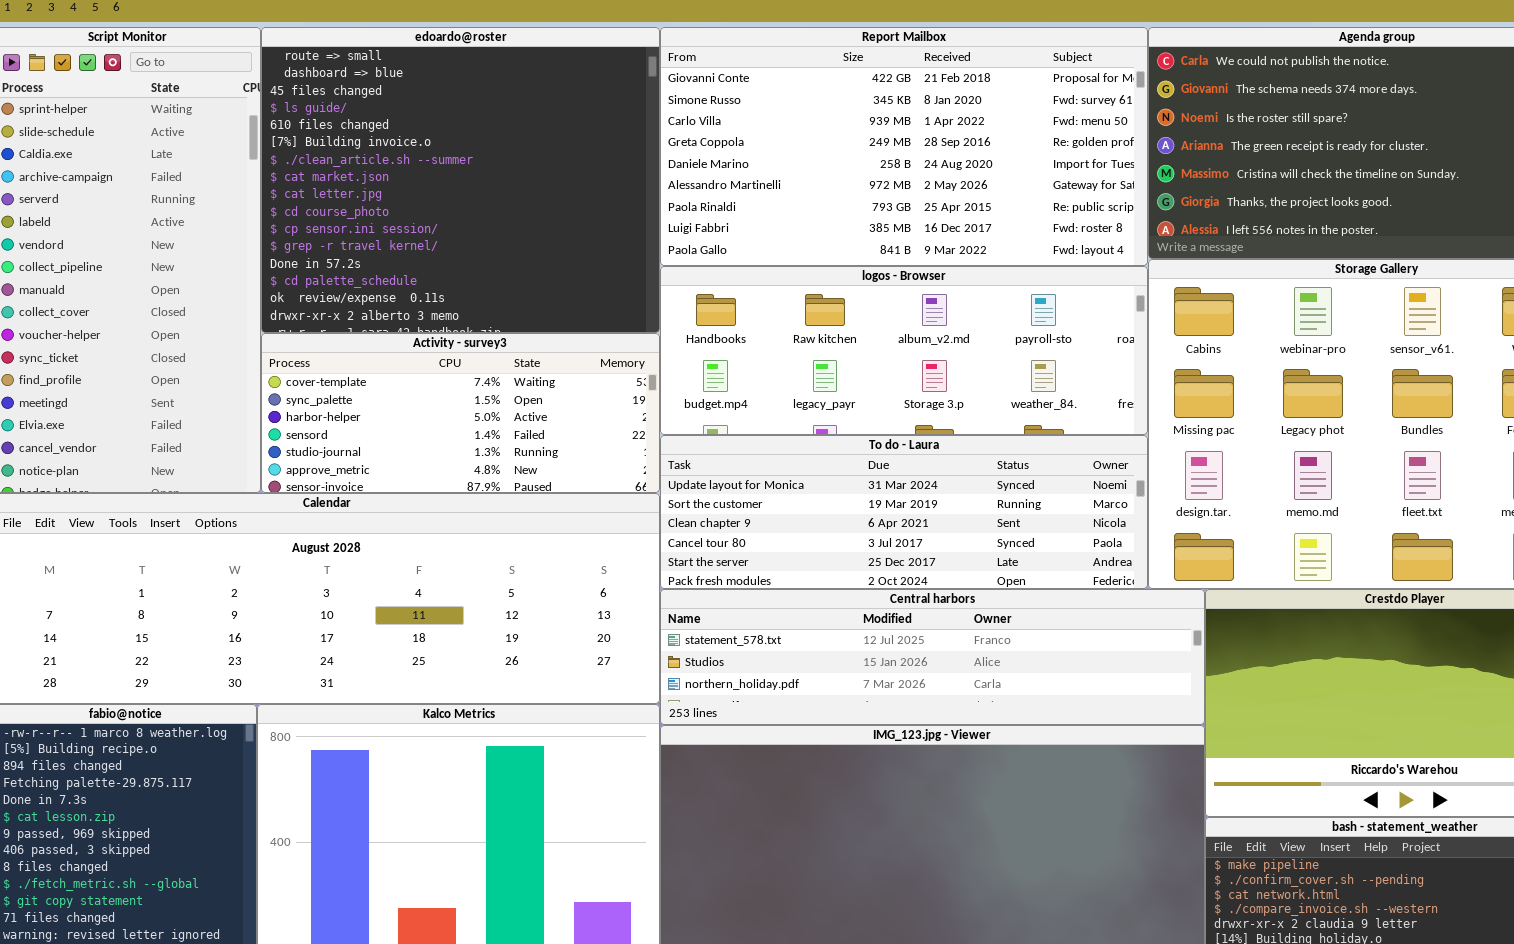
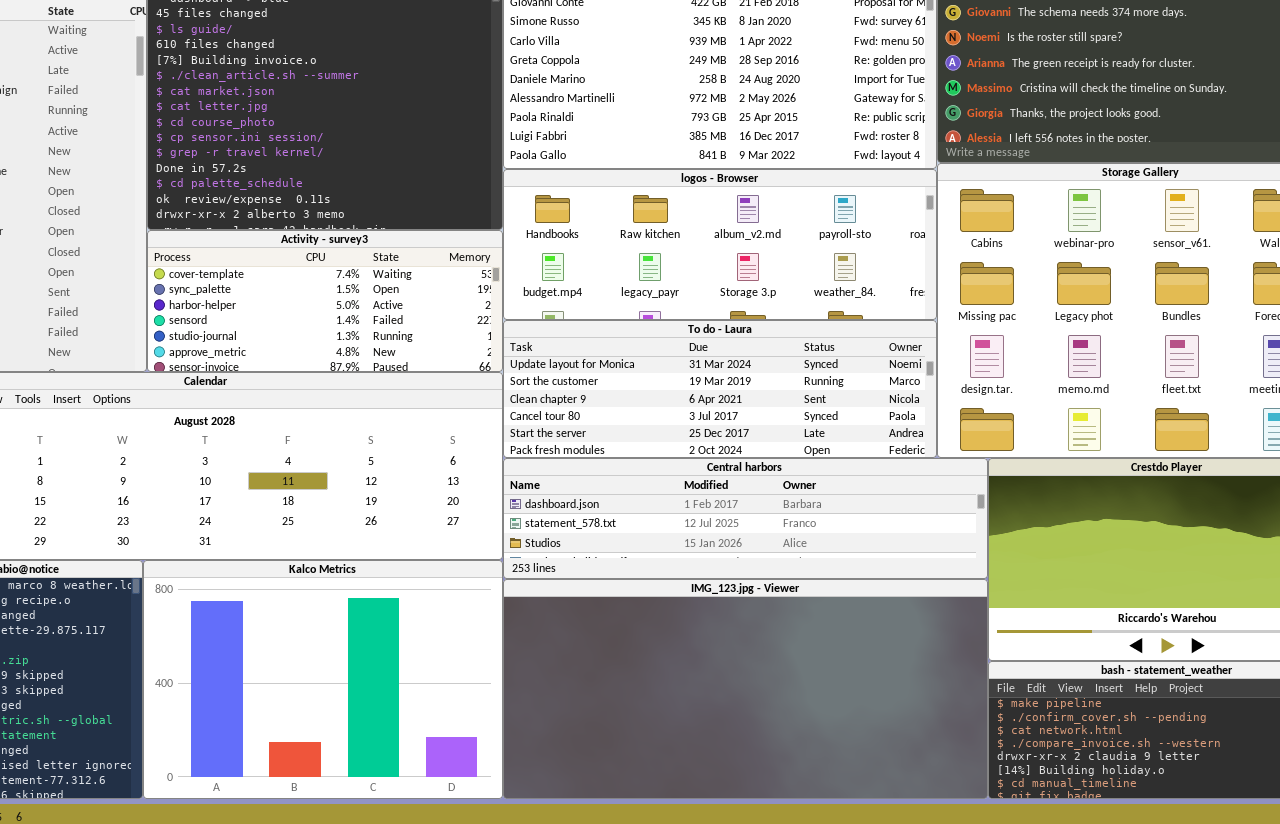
Central harbors: [660,589,1205,725] -> [503,458,988,579], scrolled up 1 row

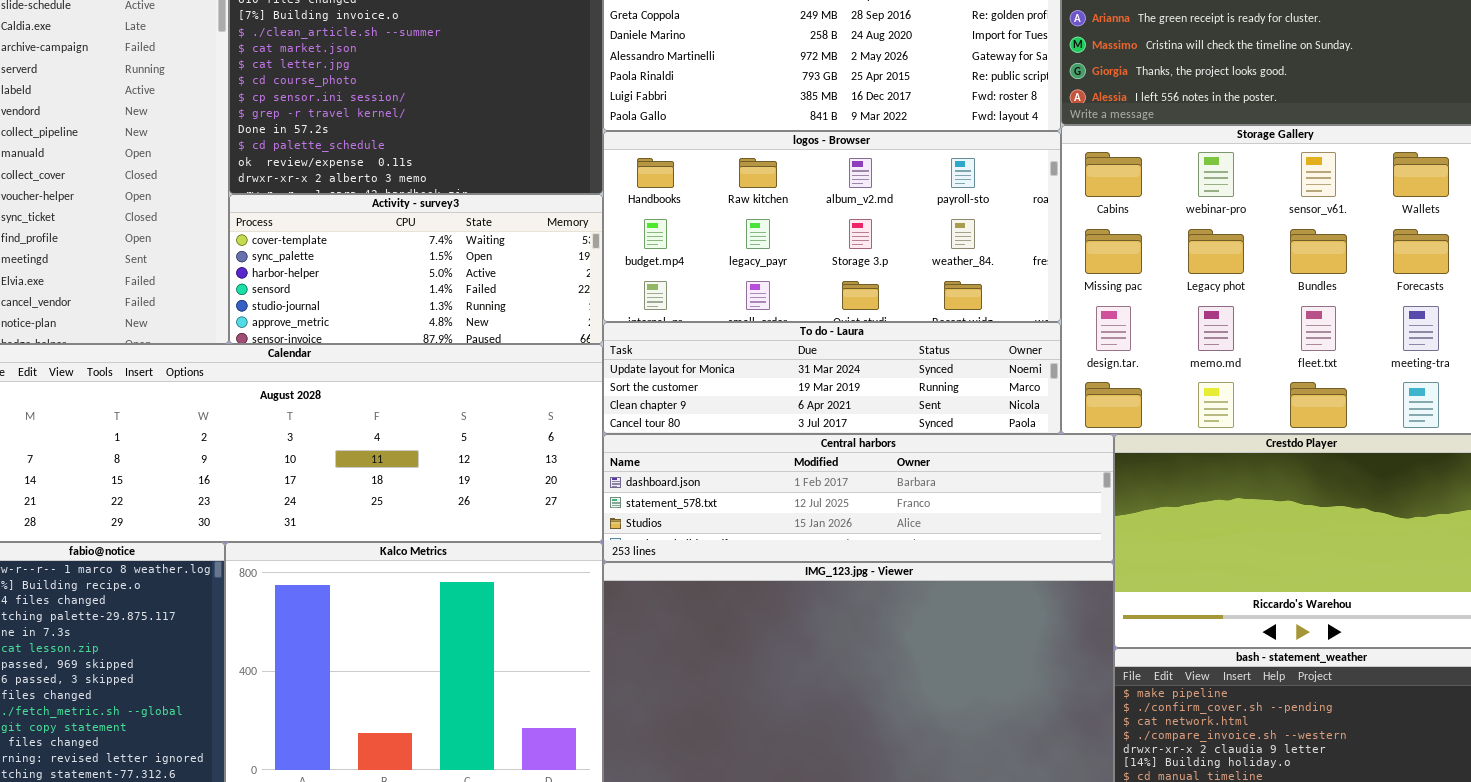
logos - Browser: [503,169,937,320] -> [603,131,1061,322], resized
To do - Laura: [503,320,937,458] -> [603,322,1061,434], resized

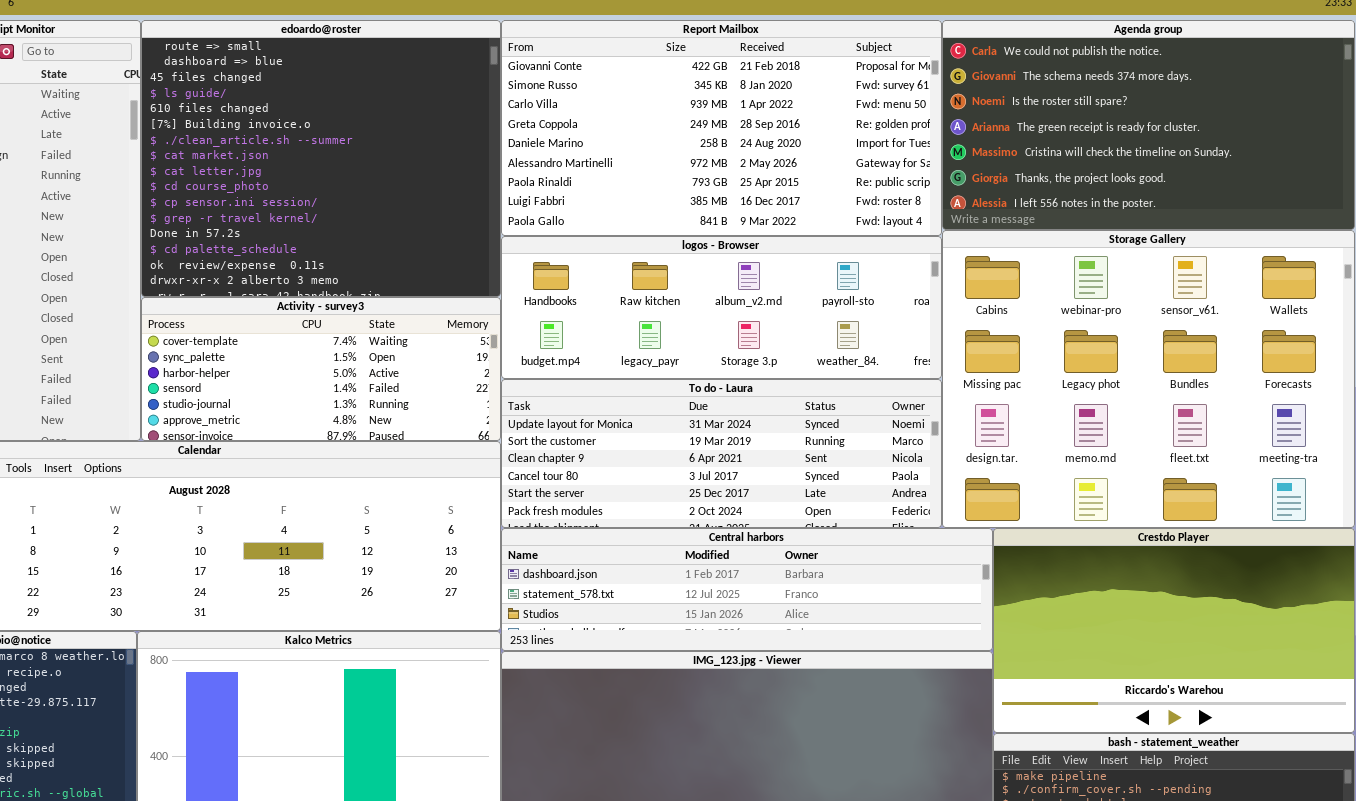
logos - Browser: [603,131,1061,322] -> [501,236,942,379], resized
To do - Laura: [603,322,1061,434] -> [501,379,942,528], resized

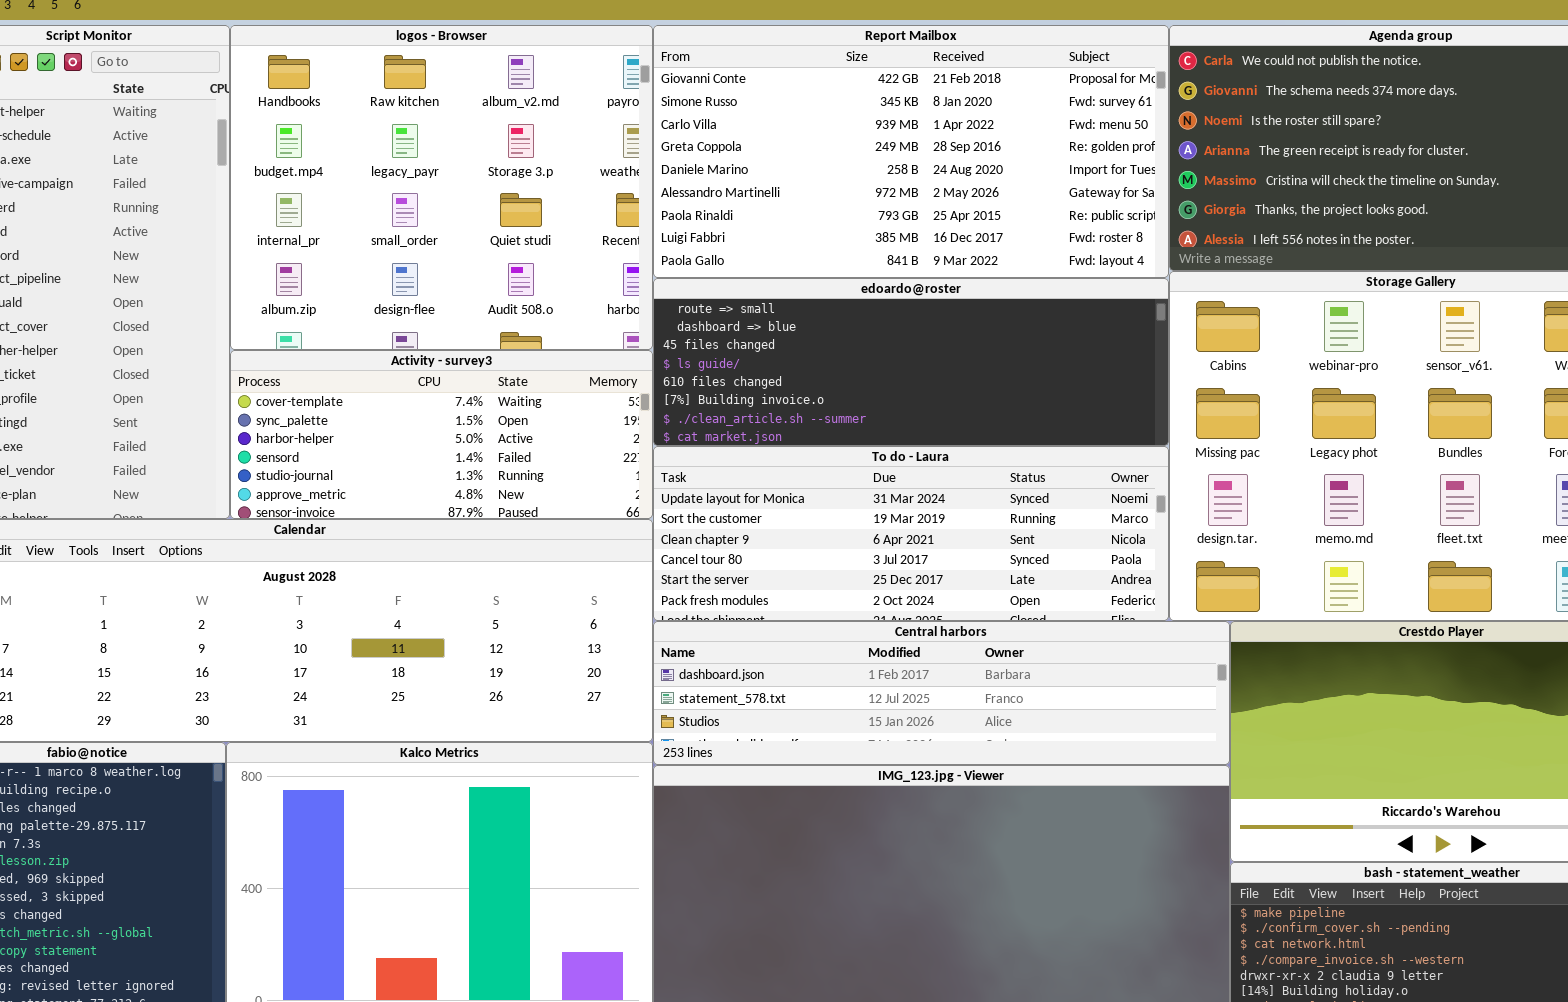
edoardo@roster: [141,20,501,297] -> [653,278,1169,446], moved, resized
logos - Browser: [501,236,942,379] -> [230,25,653,350], moved, resized

